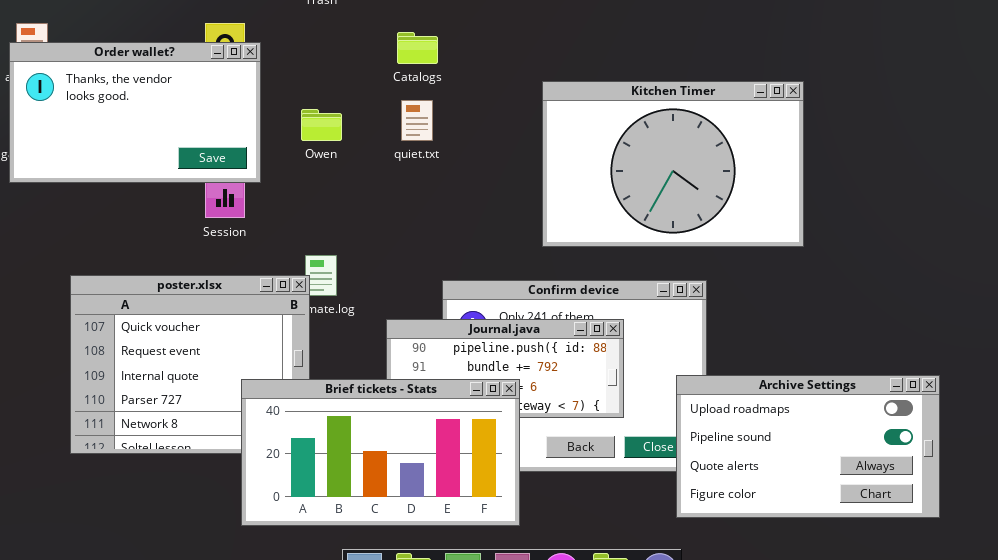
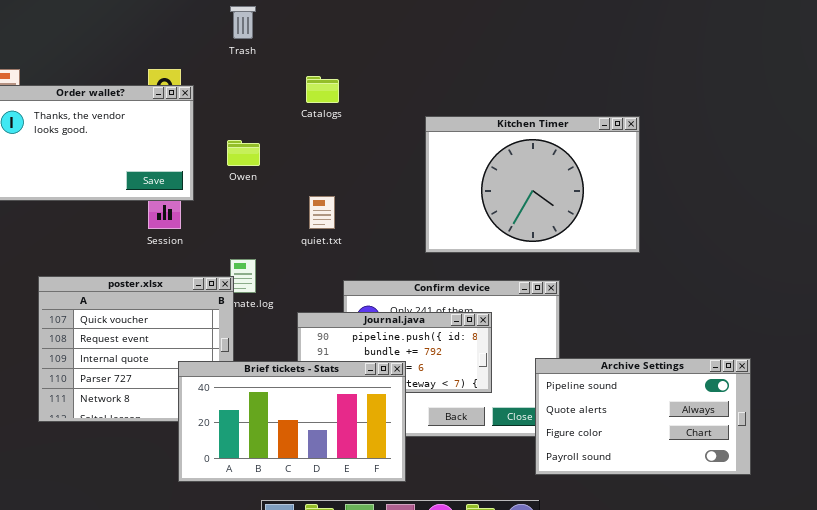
quiet.txt: [401,100,433,141] -> [309,196,335,229], moved
Archive Settings: [676,375,940,518] -> [535,358,751,475], scrolled down 1 row

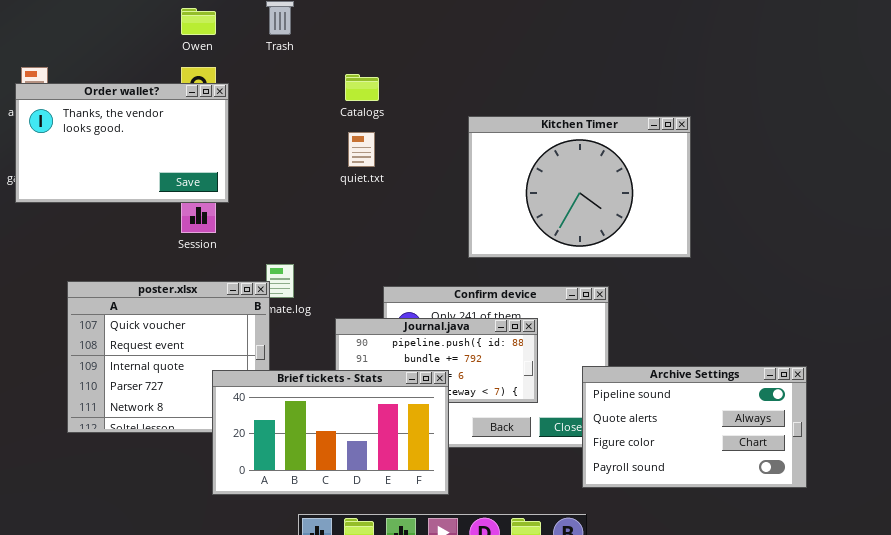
Owen: [227,140,260,166] -> [181,8,216,35], moved
quiet.txt: [309,196,335,229] -> [348,132,375,167], moved

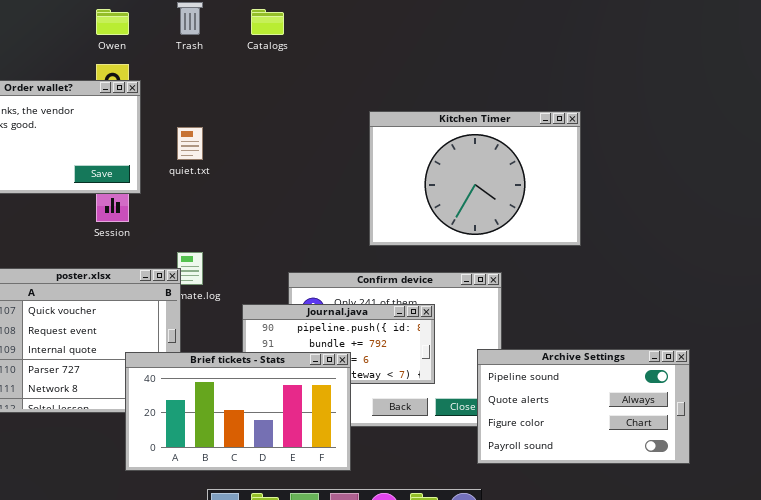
Catalogs: [345,74,379,101] -> [251,9,284,35], moved
quiet.txt: [348,132,375,167] -> [177,127,203,160], moved

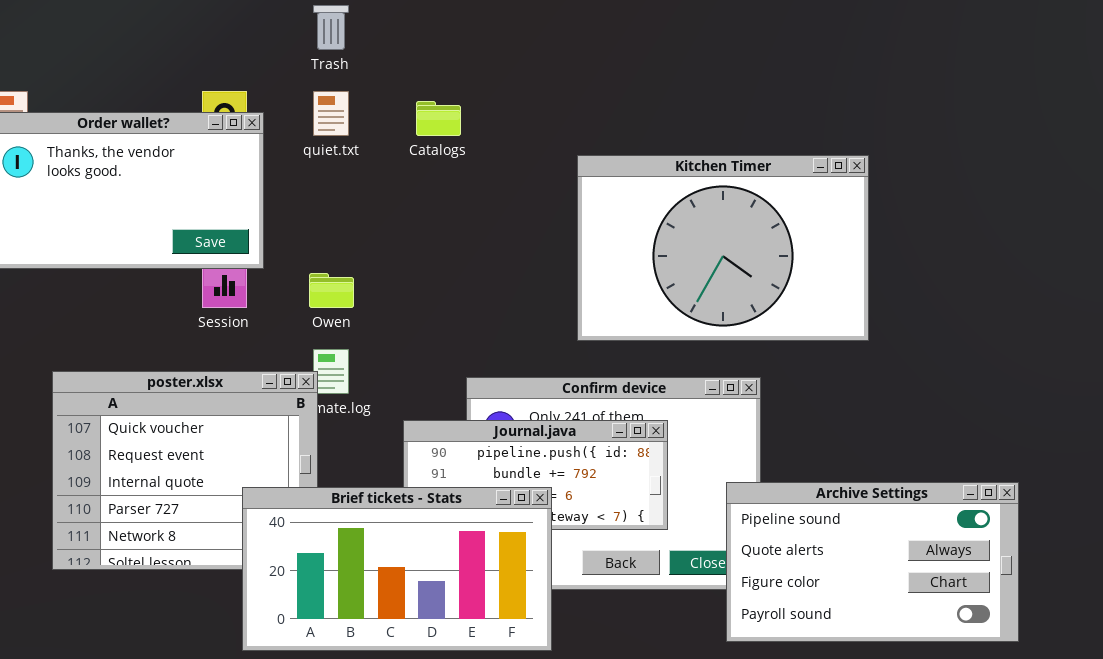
Owen: [96,9,129,35] -> [309,273,354,308], moved
Catalogs: [251,9,284,35] -> [416,101,461,136], moved
quiet.txt: [177,127,203,160] -> [313,91,349,136], moved

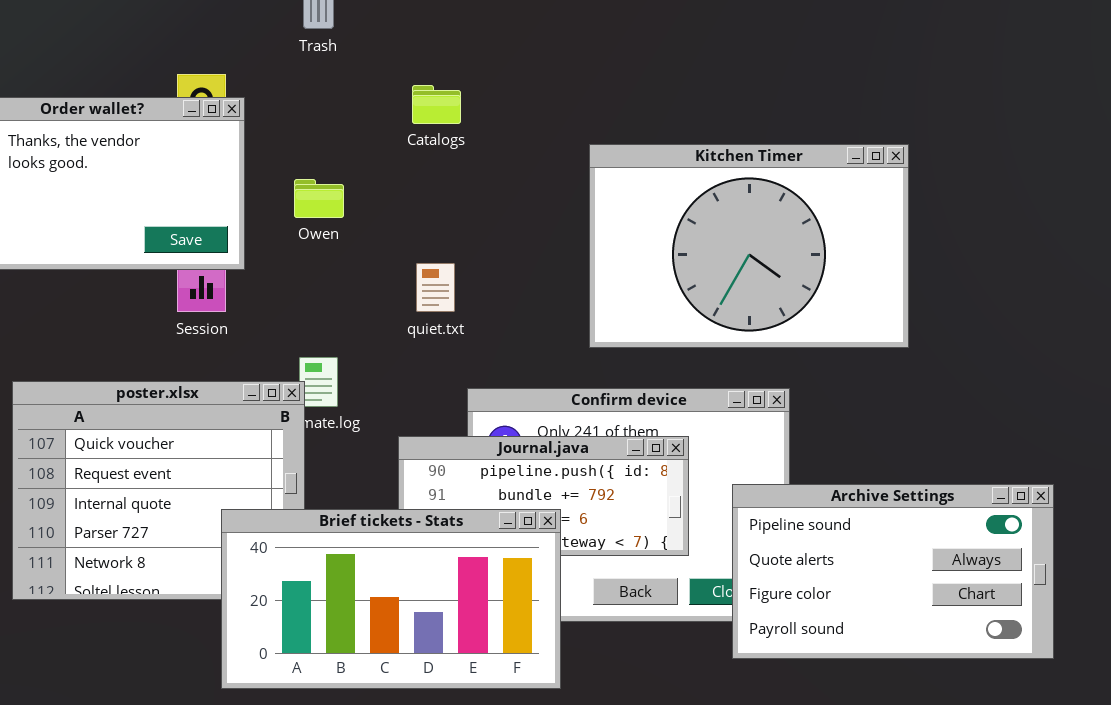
quiet.txt: [313,91,349,136] -> [416,263,455,312], moved
Owen: [309,273,354,308] -> [294,179,344,218], moved
Archive Settings: [726,482,1019,642] -> [732,484,1054,659], moved

